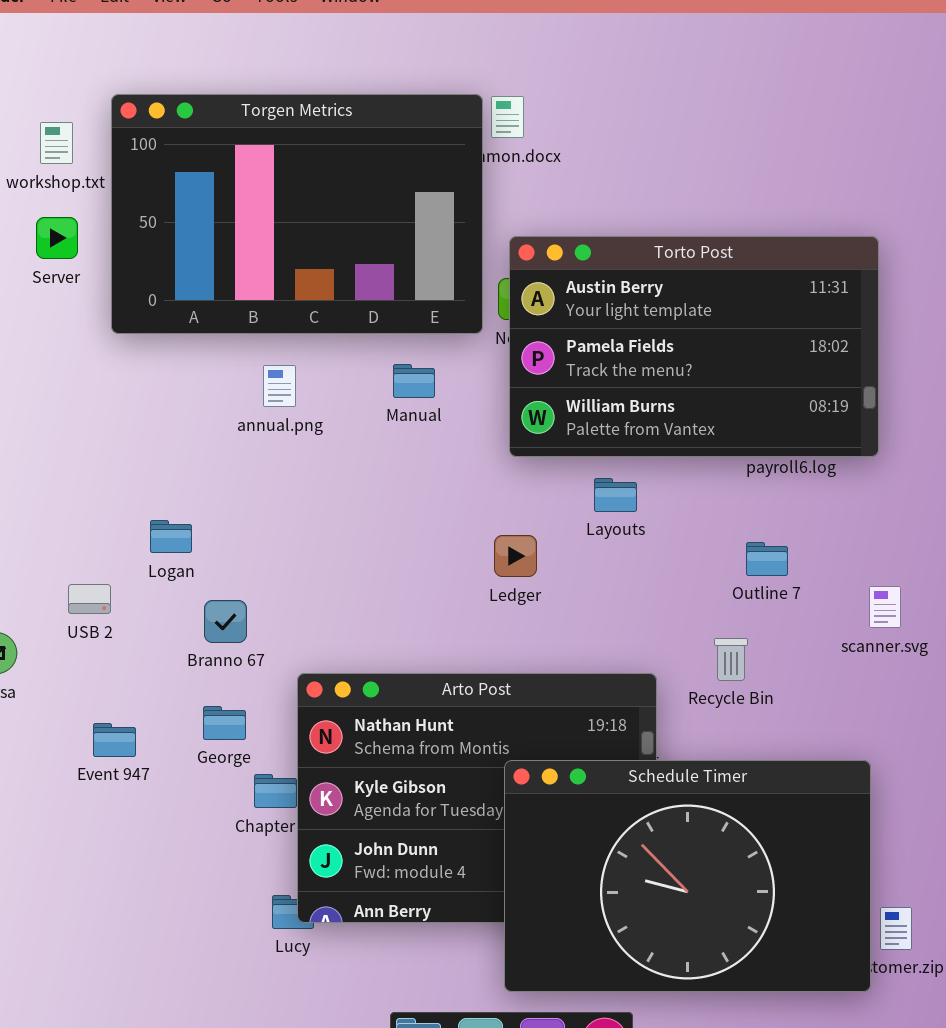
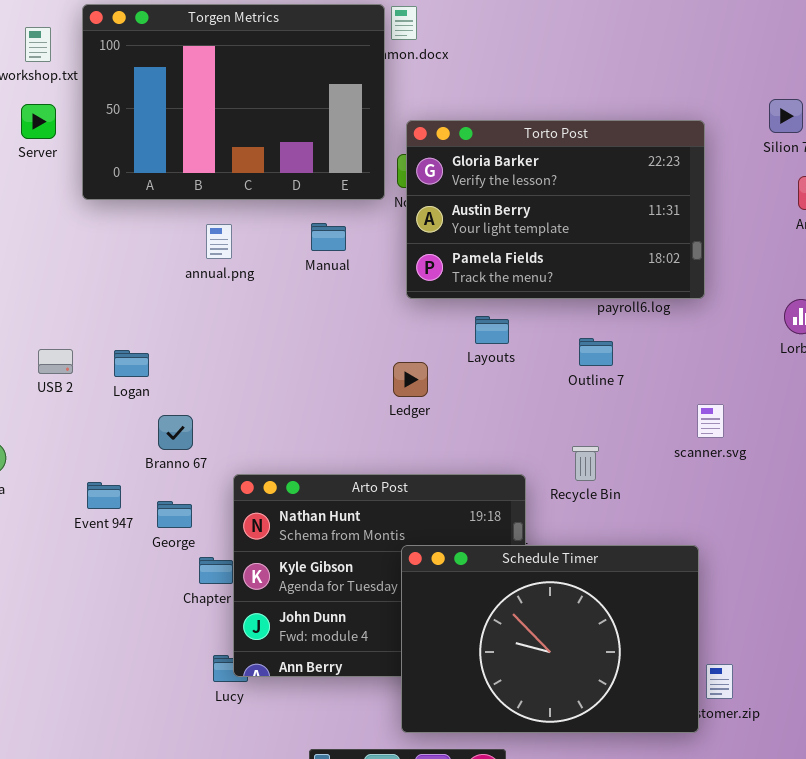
Torto Post: [509,236,879,457] -> [406,120,705,299], scrolled up 1 row
Outline 7: [746,542,788,576] -> [579,338,613,366], moved
USB 2: [68,584,111,614] -> [38,349,73,374], moved
Event 947: [93,723,136,757] -> [87,482,121,509], moved

